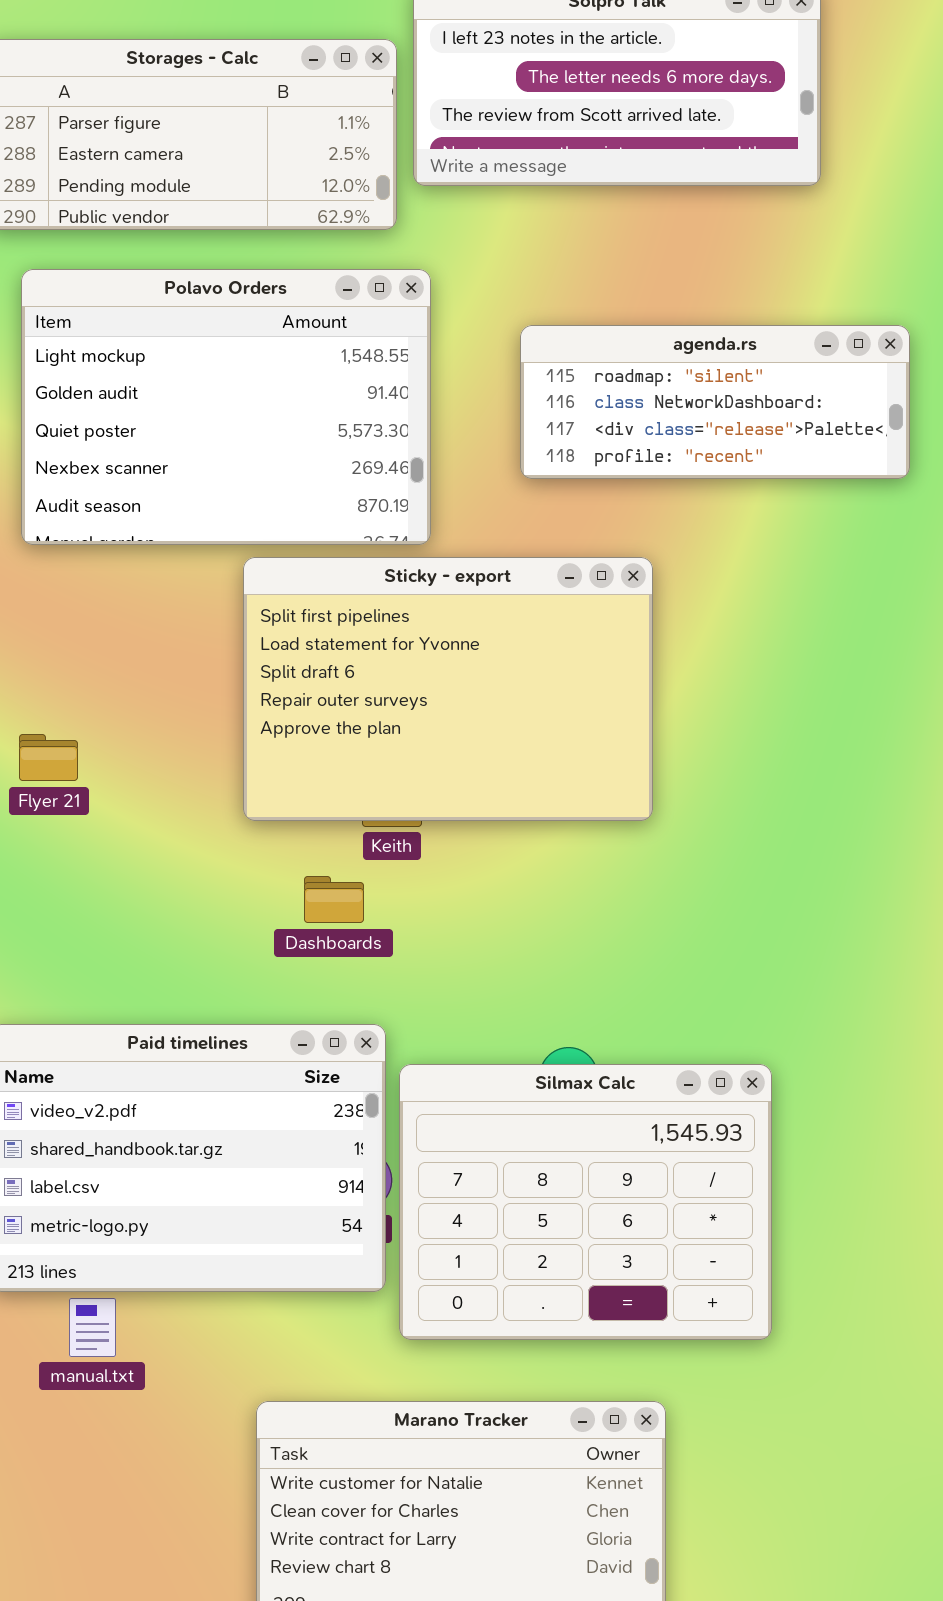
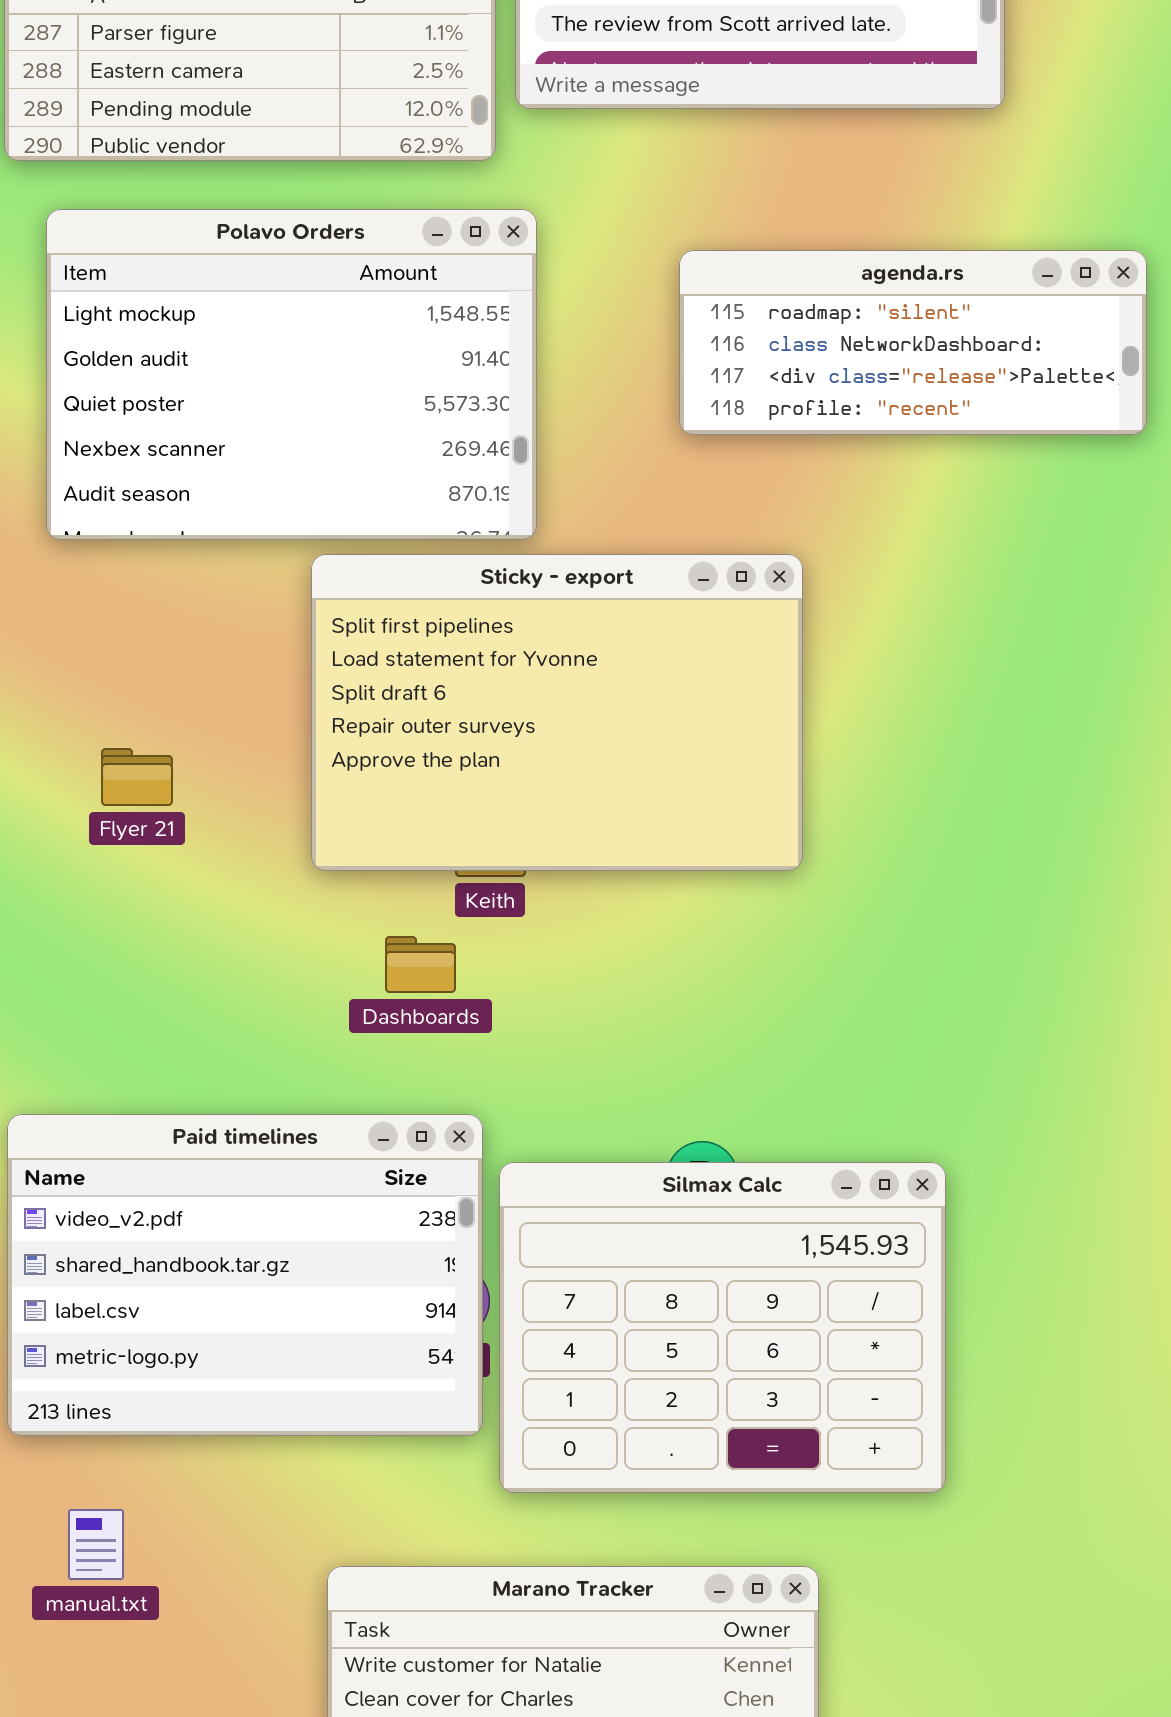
agenda.rs: [520,325,910,479] -> [679,250,1147,435], moved
Flyer 21: [19,734,78,781] -> [101,748,173,806], moved
manual.txt: [69,1298,116,1357] -> [68,1509,124,1580], moved

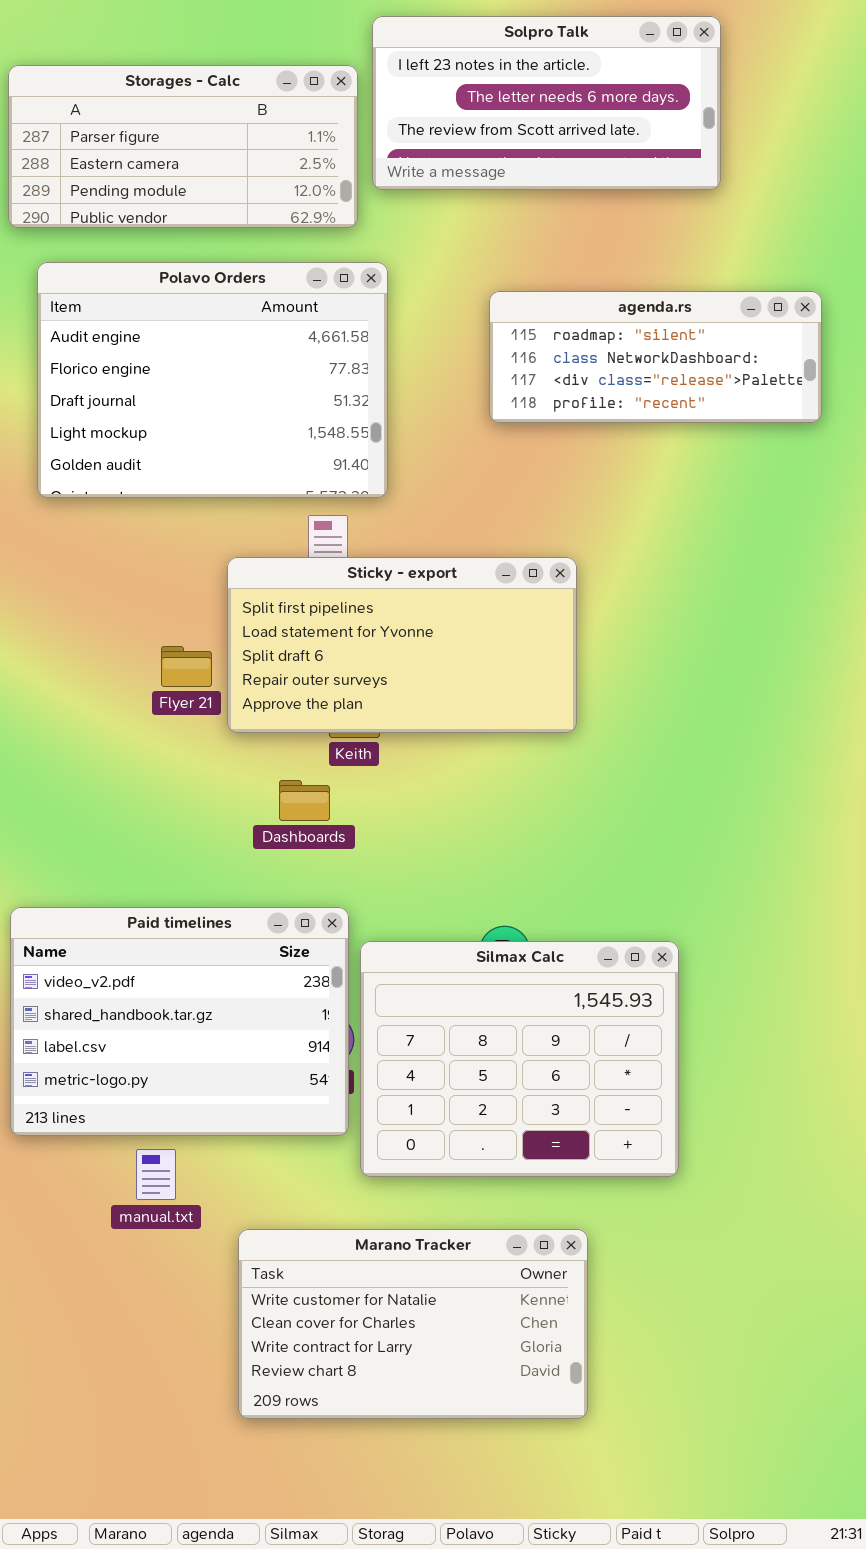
Polavo Orders: [46,209,537,540] -> [37,262,388,498], scrolled up 3 rows
Sticky - export: [311,554,803,871] -> [227,557,577,733], resized
Flyer 21: [101,748,173,806] -> [161,646,212,687], moved
manual.txt: [68,1509,124,1580] -> [136,1149,176,1200], moved

